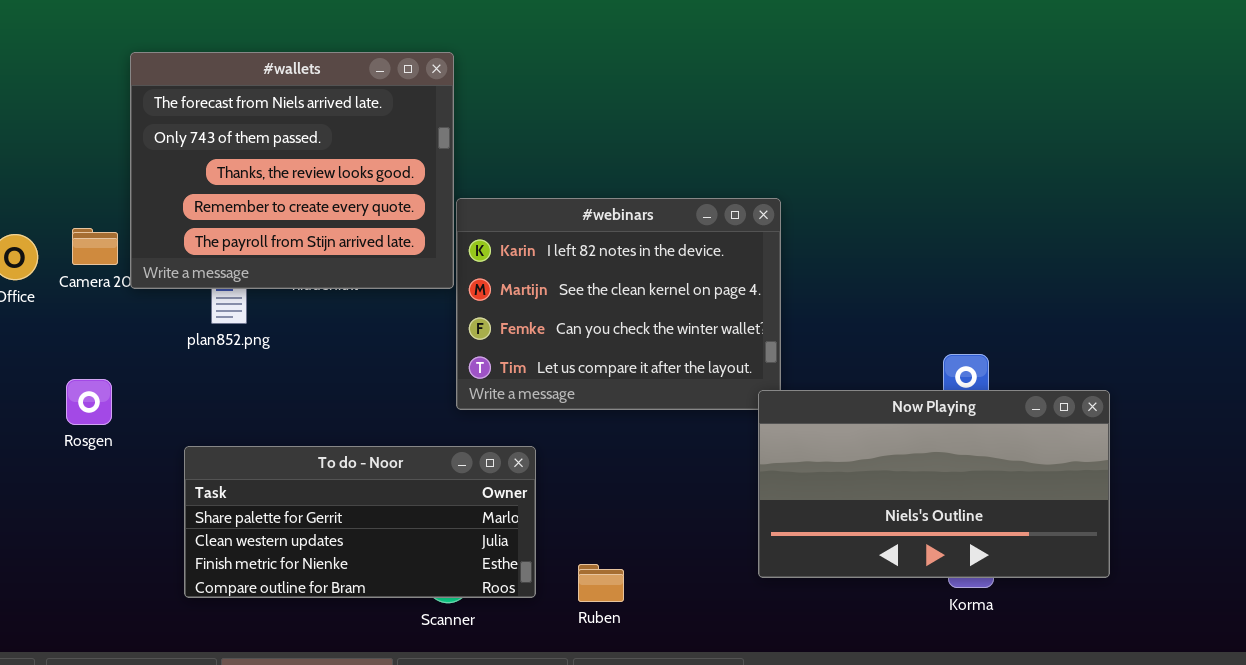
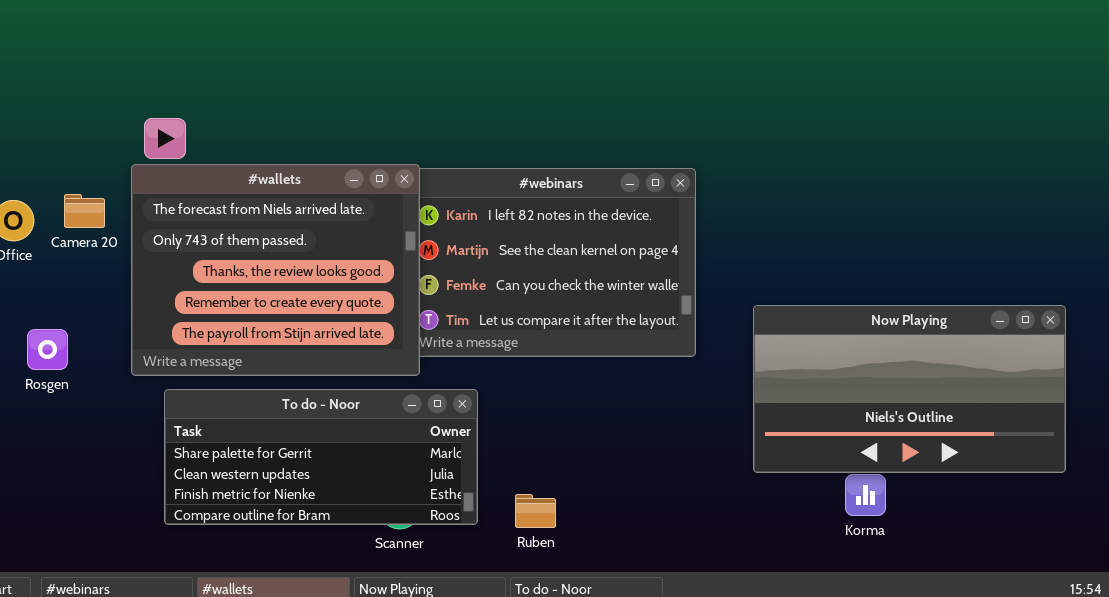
#wallets: [130,52,454,289] -> [131,164,420,376], moved
Rosgen: [66,379,112,425] -> [27,329,68,370], moved
Now Playing: [758,390,1110,578] -> [753,305,1066,473], moved

